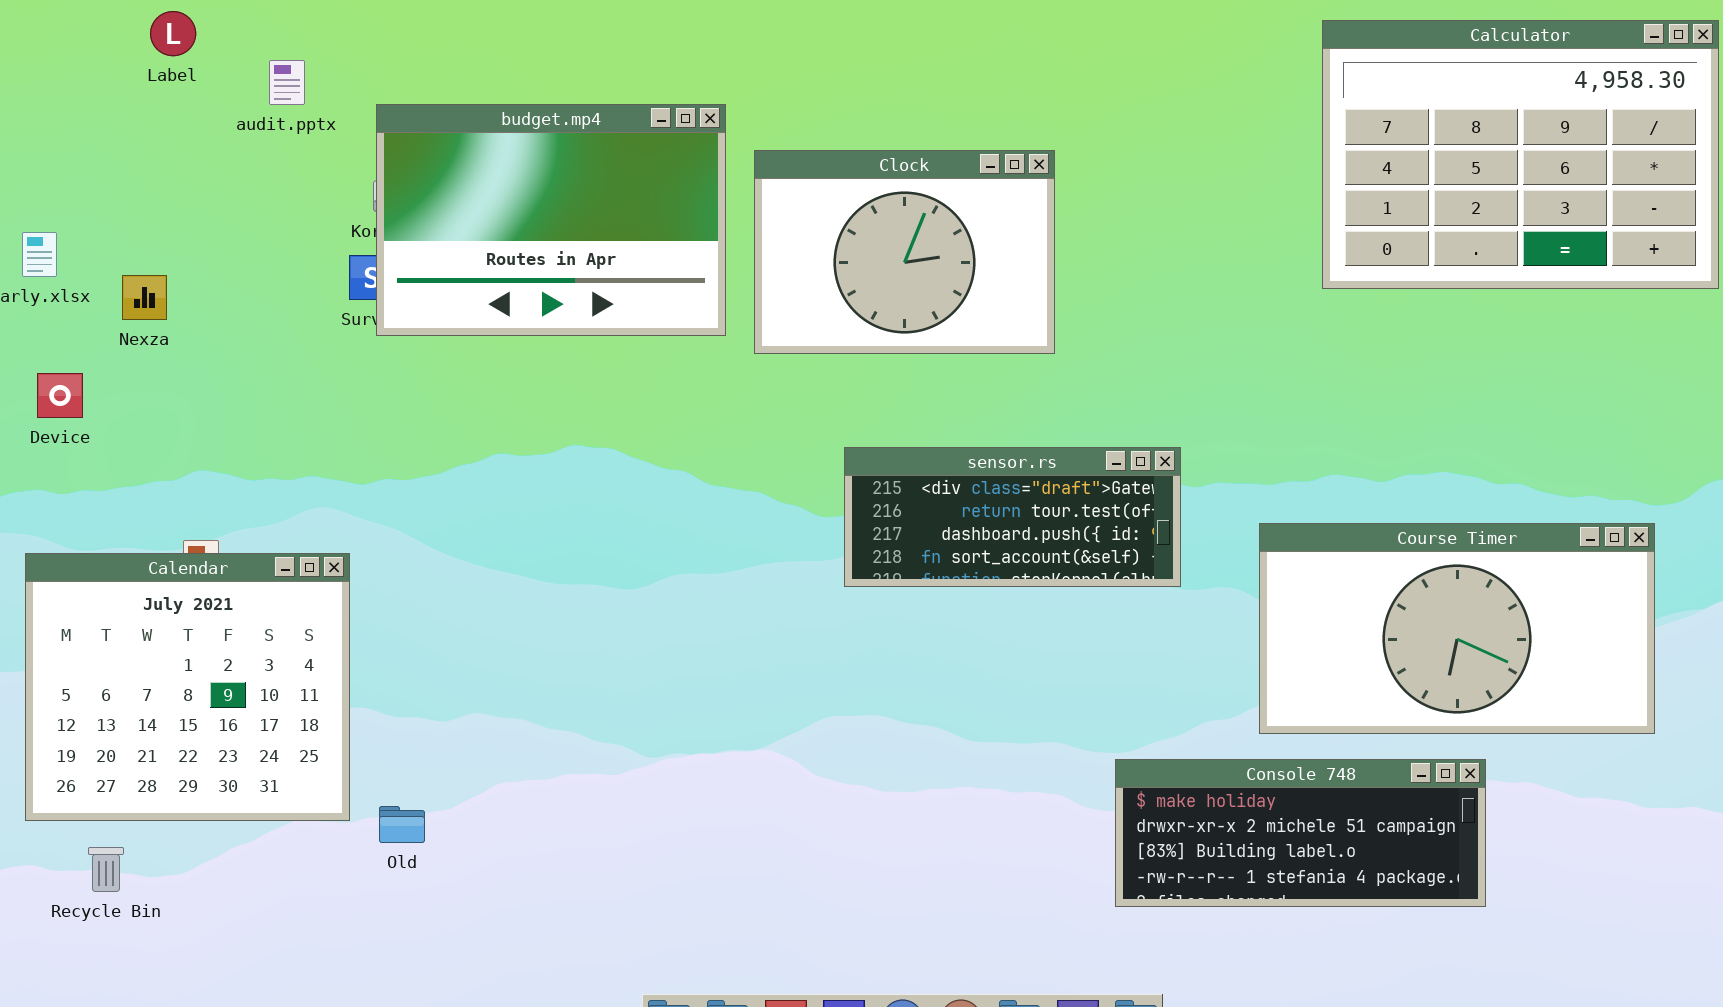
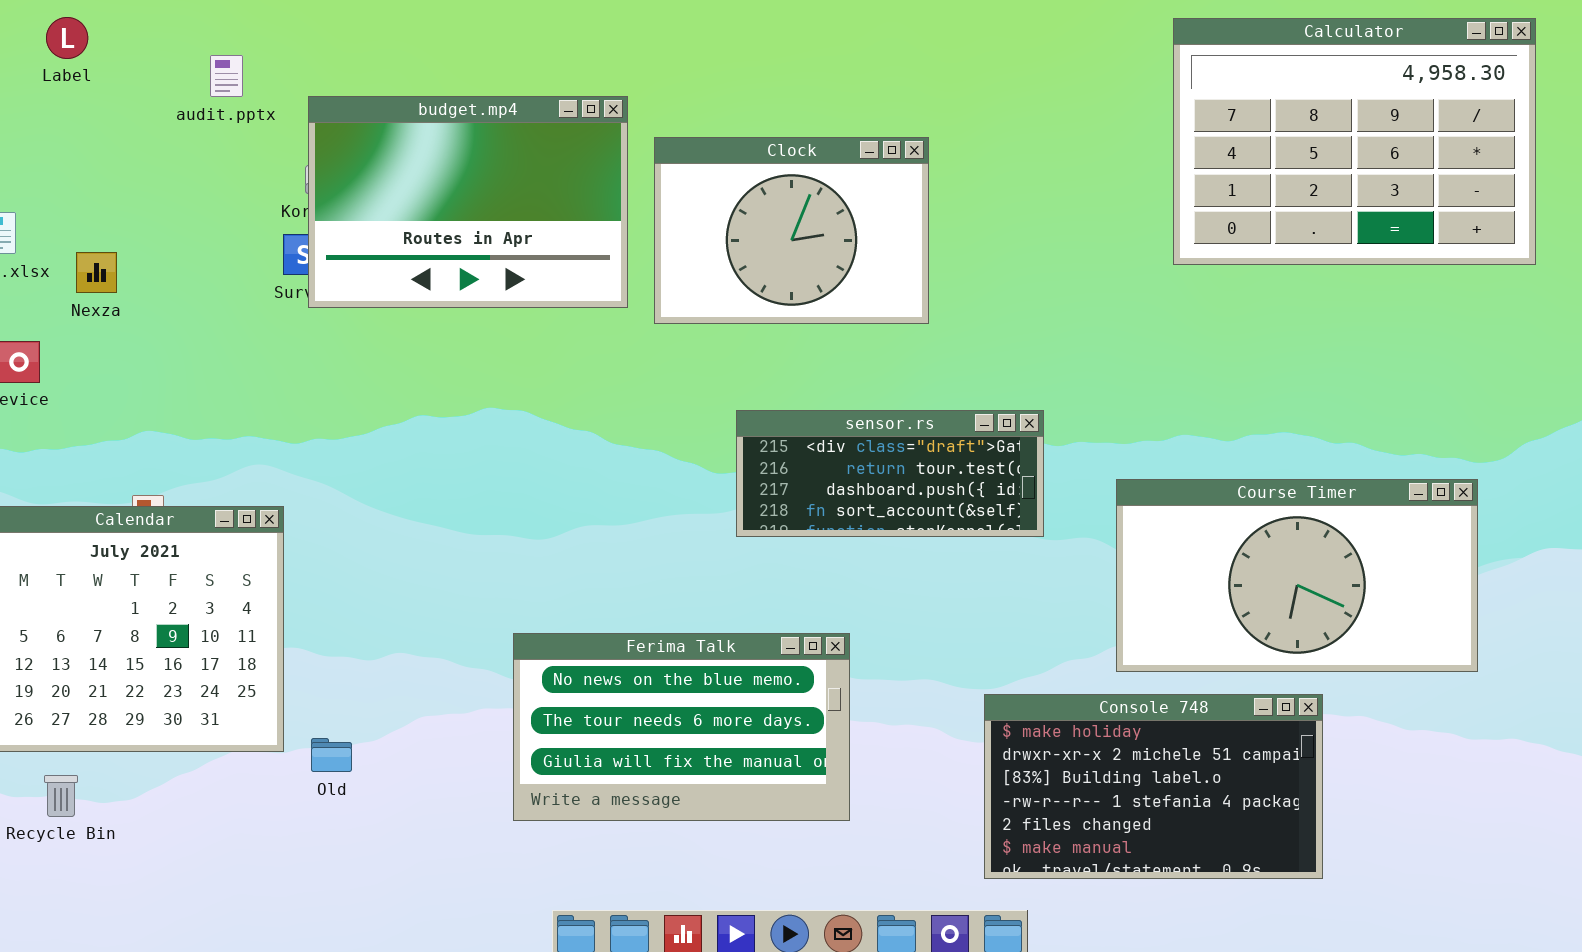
Label: [150,11,196,56] -> [46,17,88,59], moved
Ferima Talk: none -> [513,633,850,821], opened
Console 748: [1115,759,1486,907] -> [984,694,1323,879], resized

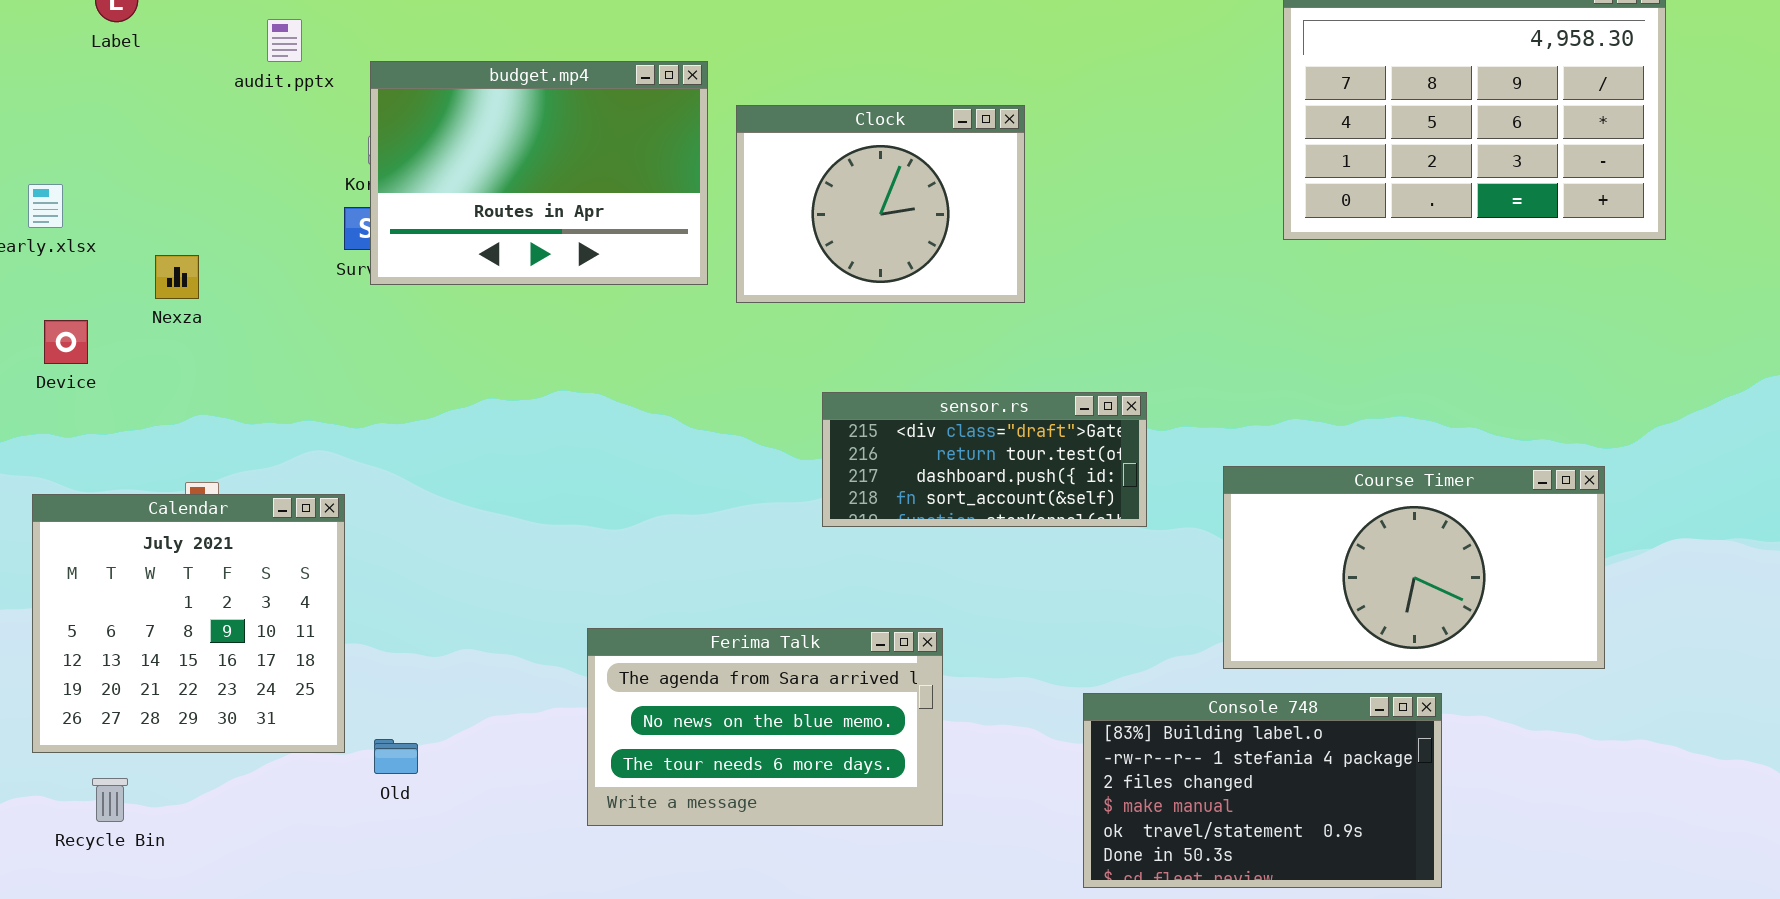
Nexza: [76,252,117,293] -> [155,255,199,299], moved
Ferima Talk: [513,633,850,821] -> [587,628,943,826], scrolled up 1 row
Console 748: [984,694,1323,879] -> [1083,693,1442,888], scrolled down 2 rows

